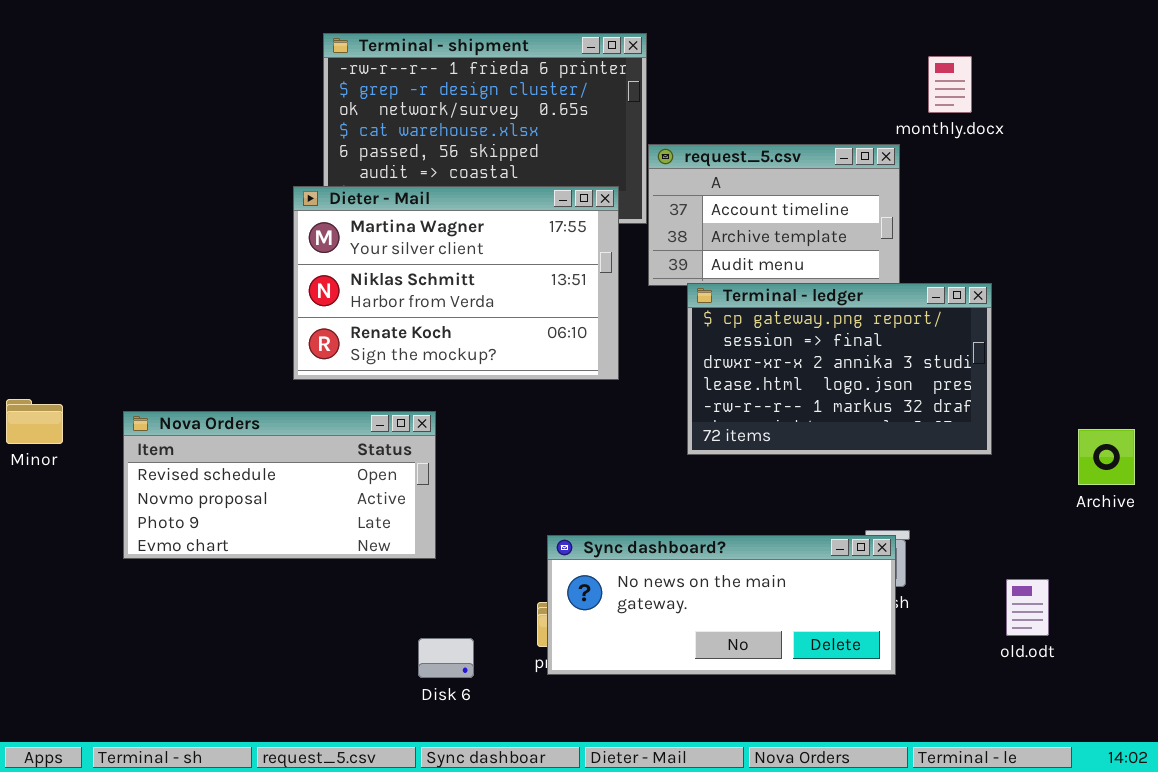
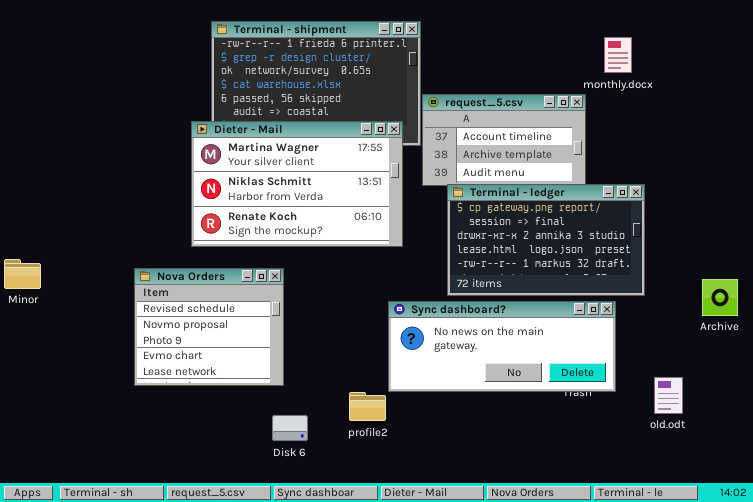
Nova Orders: [123,411,436,559] -> [134,268,284,386], resized
Sync dashboard?: [547,535,896,675] -> [388,301,616,392], moved

